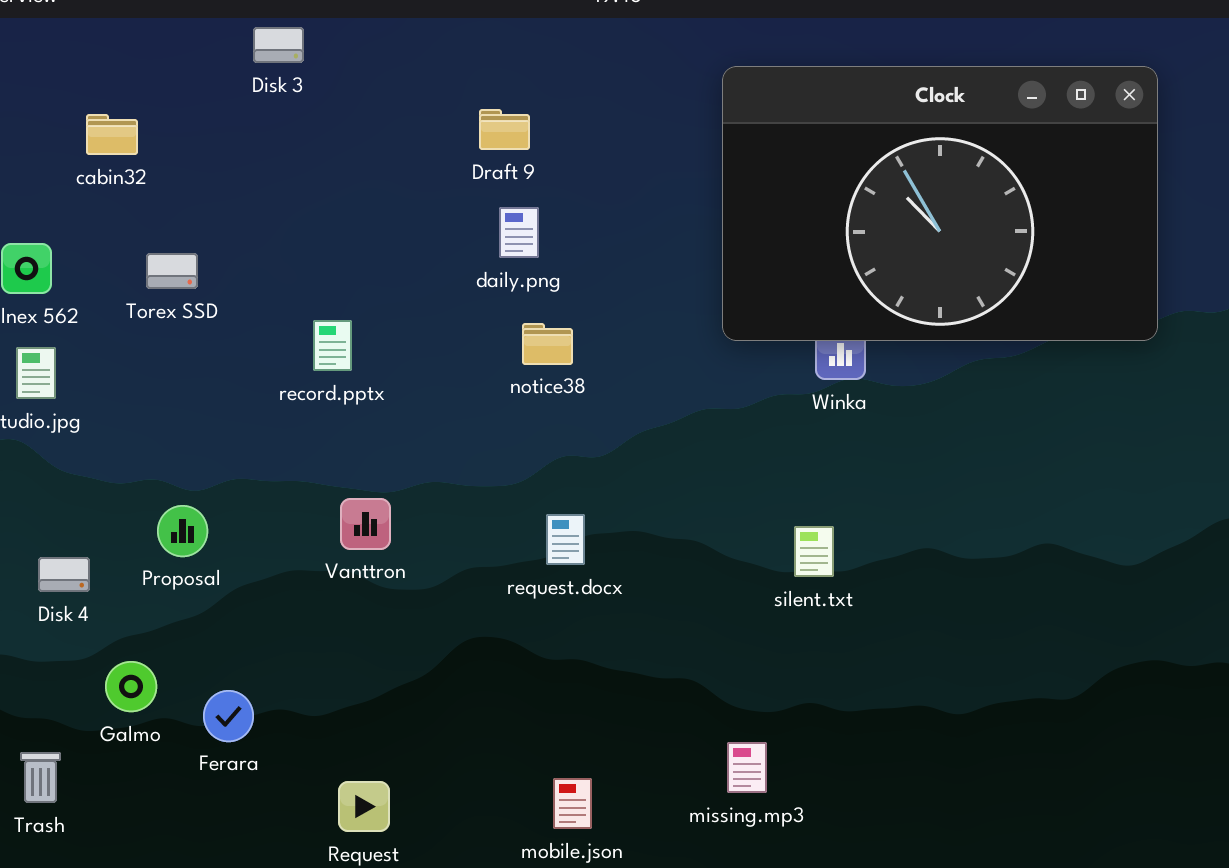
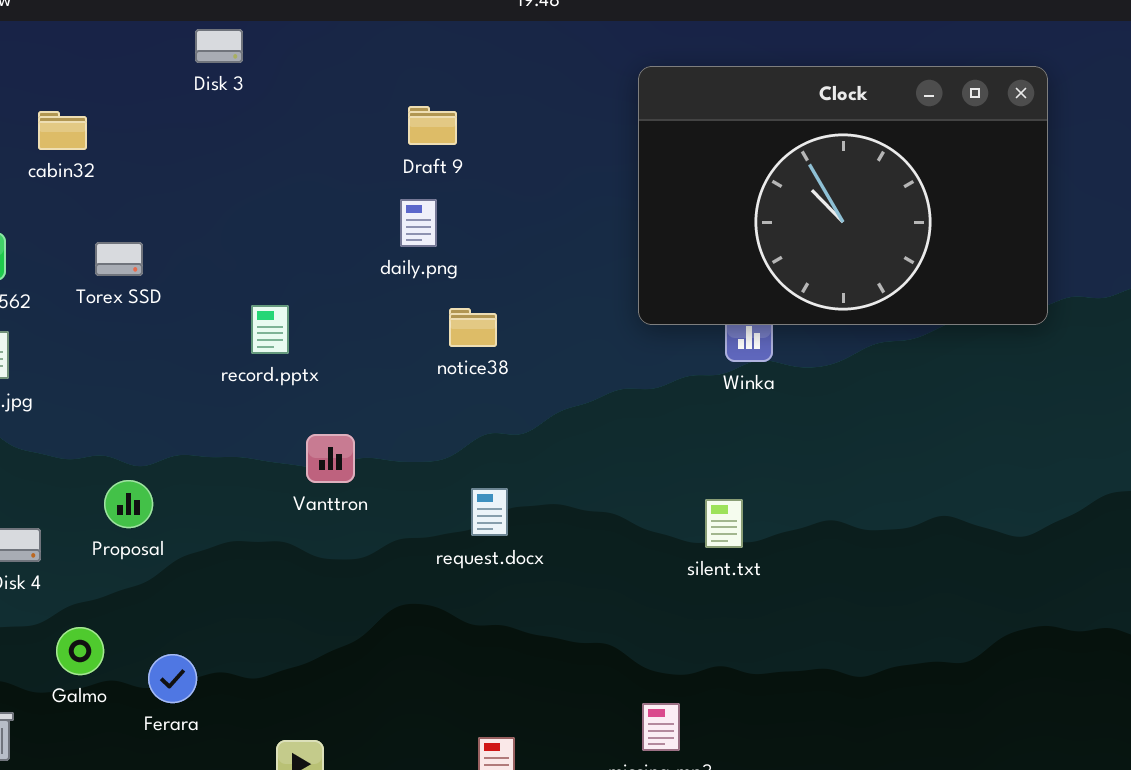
daily.png: [499,207,539,258] -> [400,199,437,247], moved
Vanttron: [340,498,391,550] -> [306,434,355,483], moved

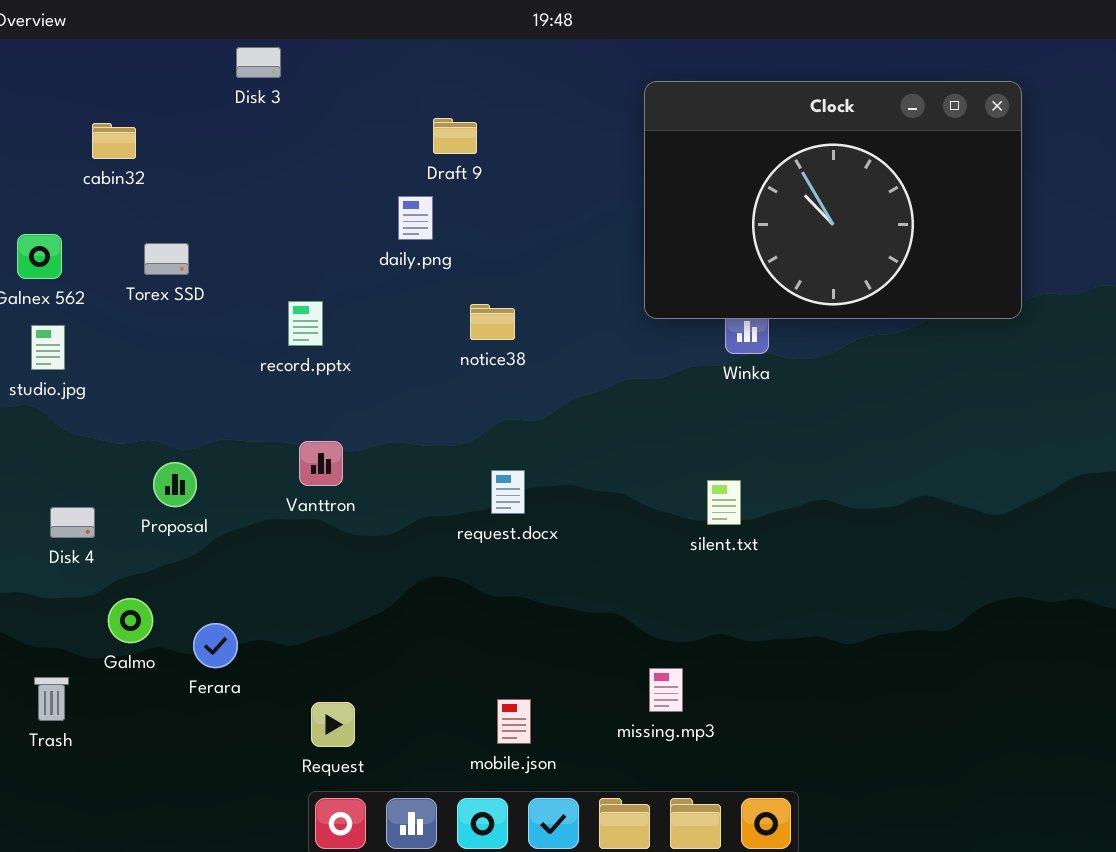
daily.png: [400,199,437,247] -> [398,196,433,240], moved
Vanttron: [306,434,355,483] -> [299,441,343,486], moved

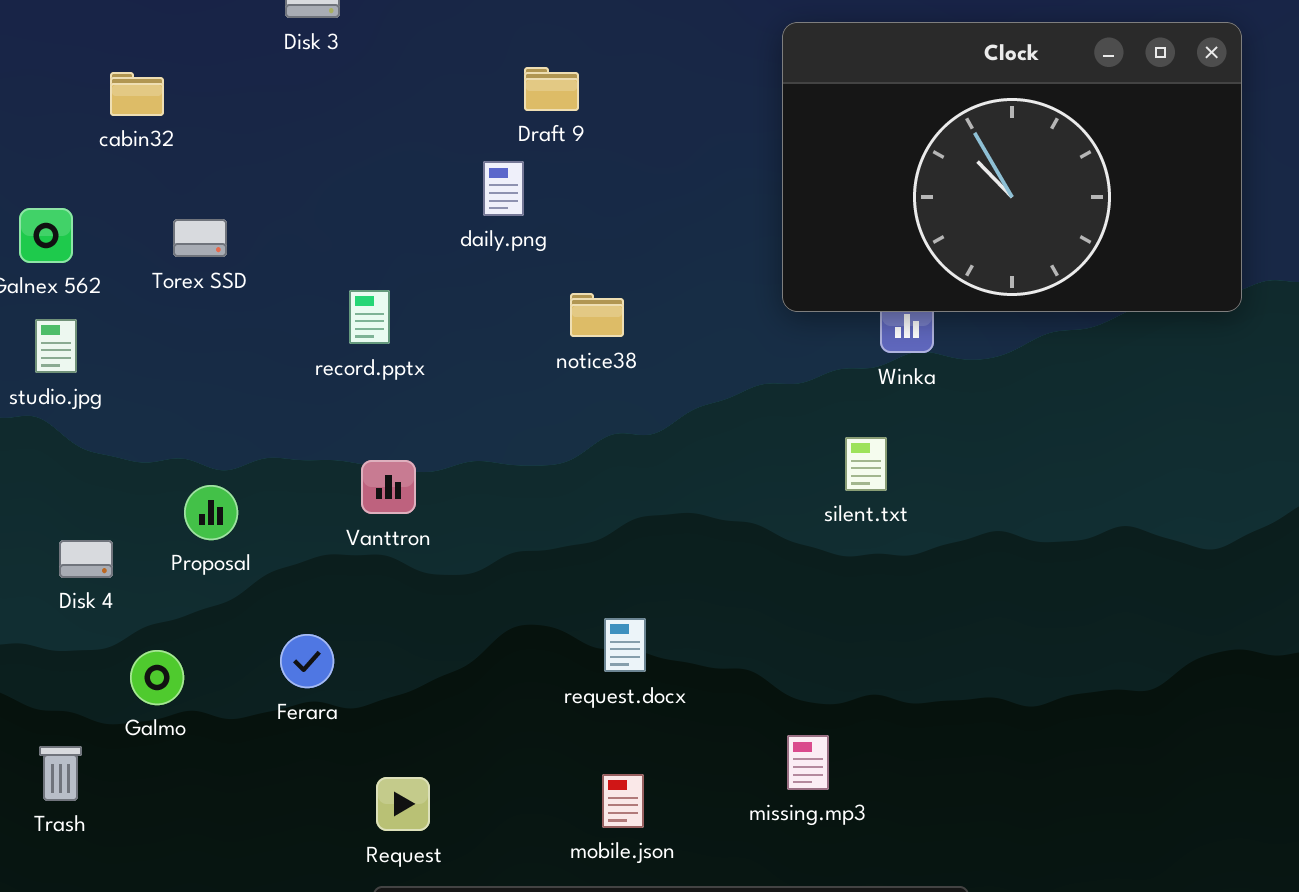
request.docx: [491,470,525,514] -> [604,618,646,672], moved
silent.txt: [707,480,741,525] -> [845,437,887,491], moved
Ferara: [193,623,238,668] -> [280,634,334,688], moved

